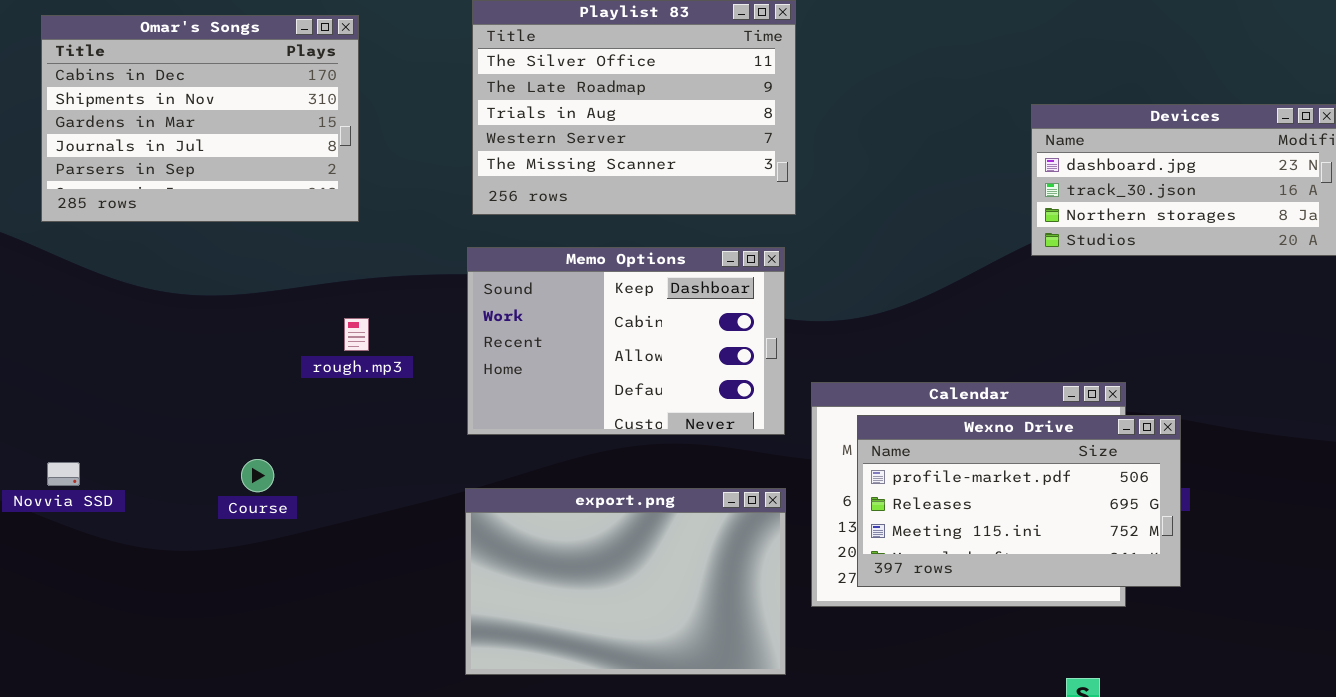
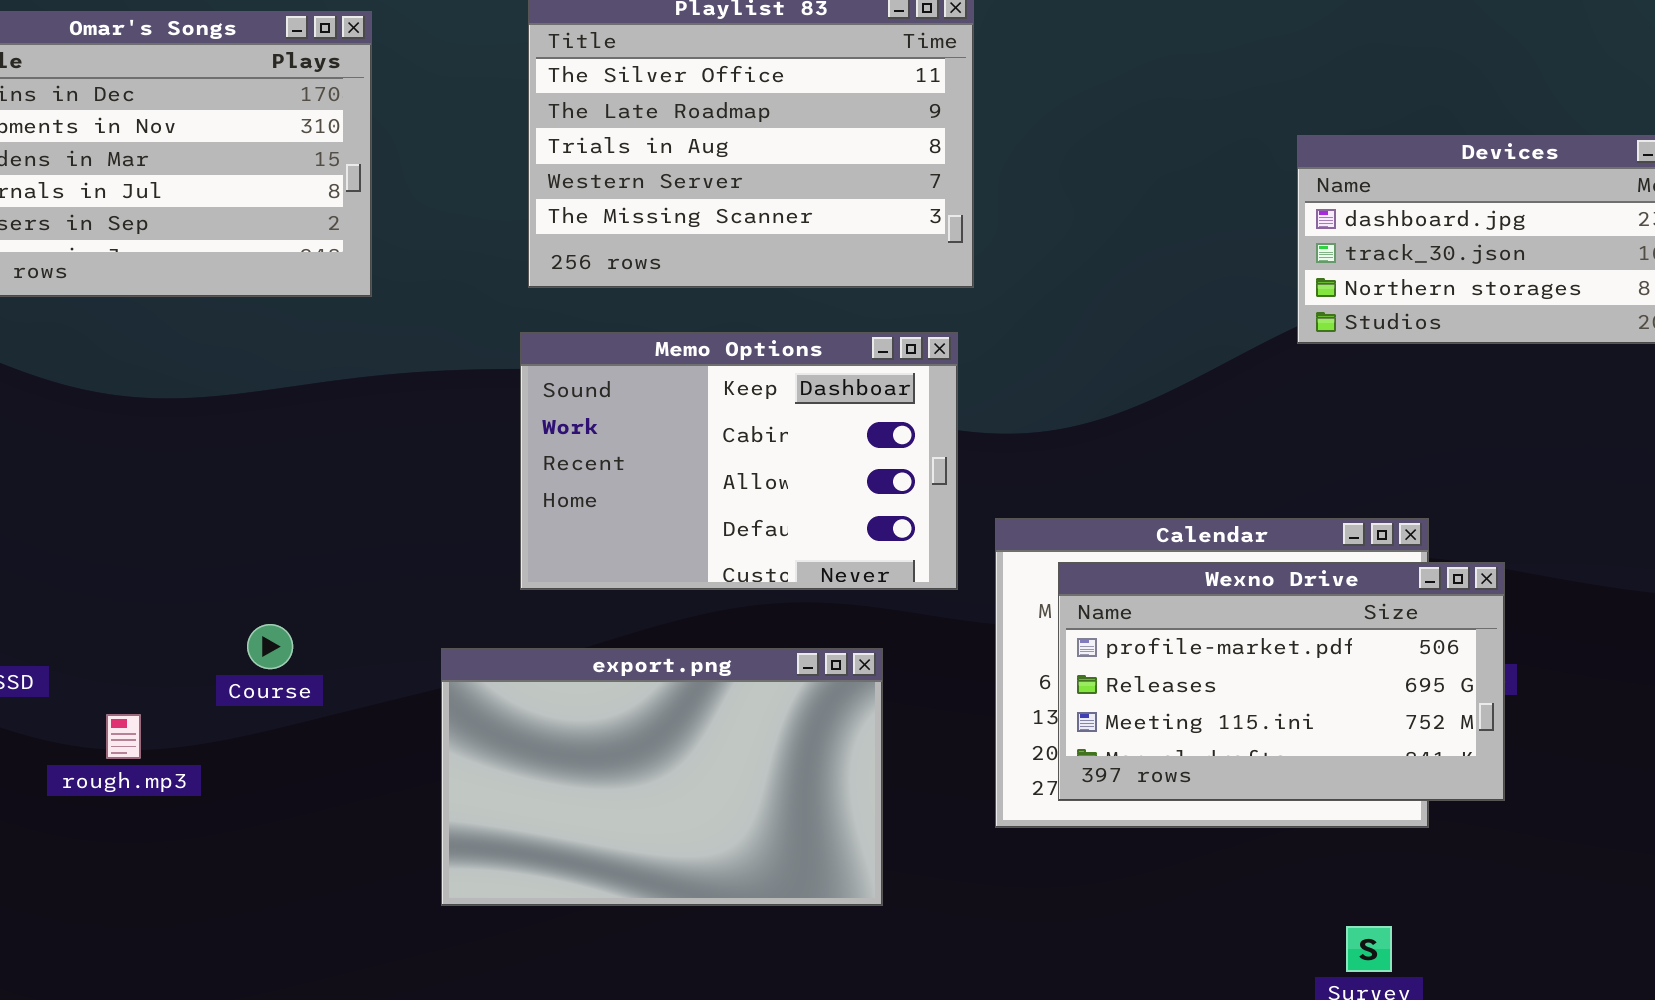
rough.mp3: [344,318,369,351] -> [106,714,141,759], moved
Course: [241,459,274,492] -> [247,624,293,669], moved
export.png: [465,488,786,675] -> [441,648,883,906], moved

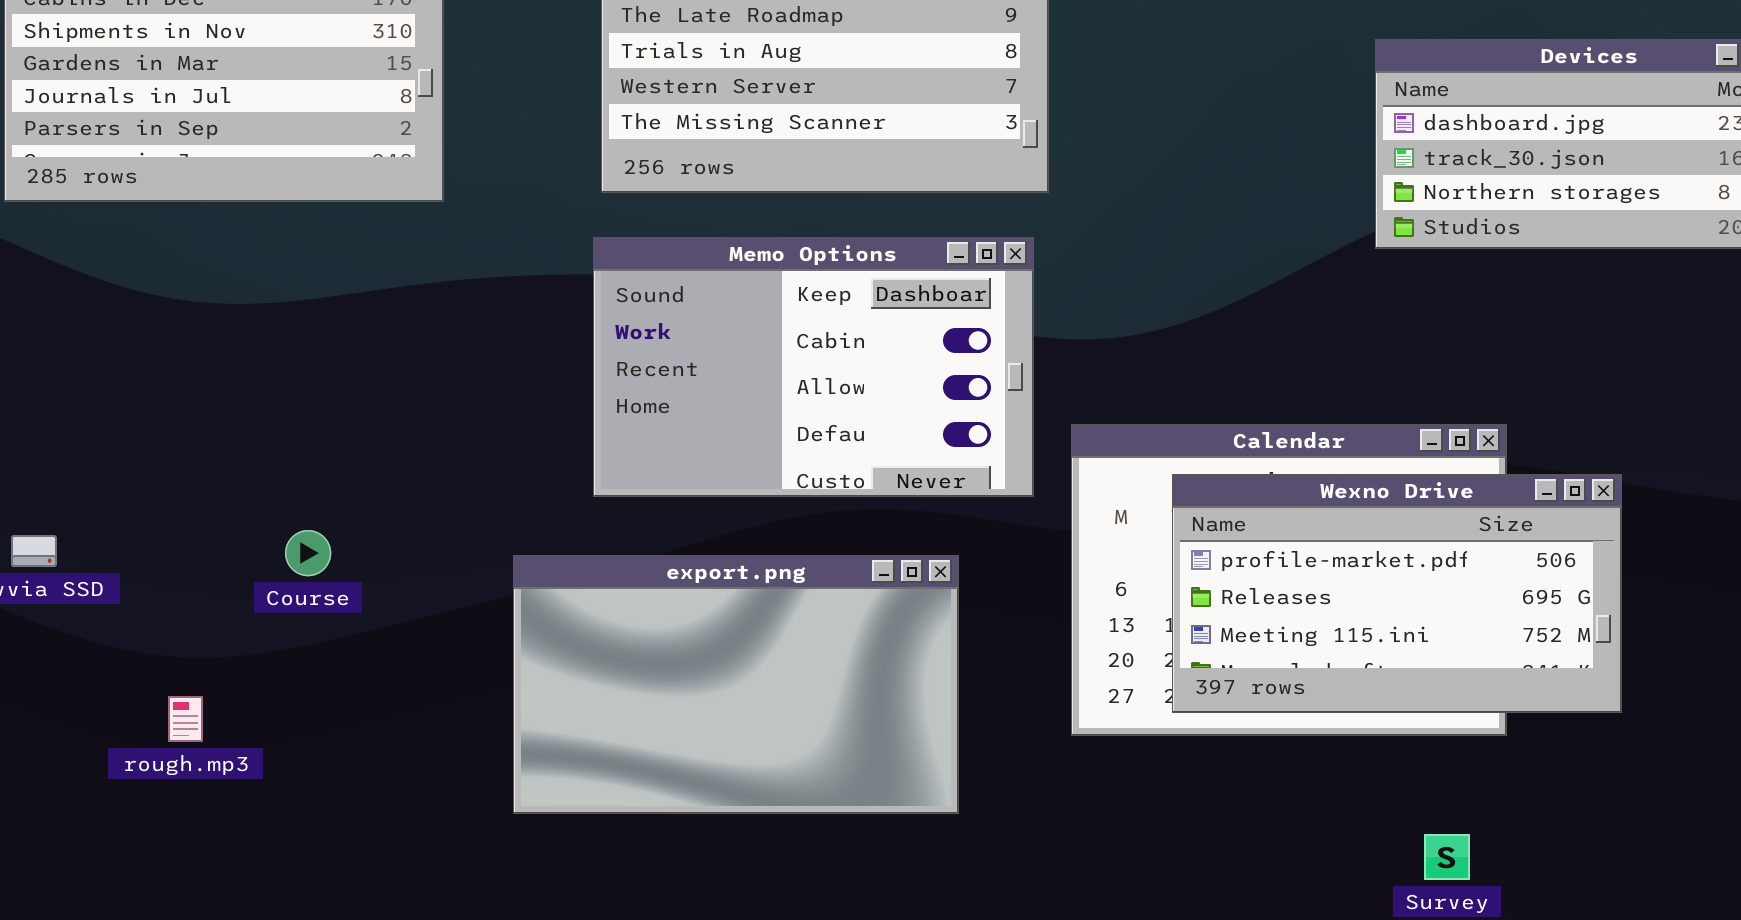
Wexno Drive: [1058,562,1505,801] -> [1172,474,1622,713], moved
Course: [247,624,293,669] -> [285,530,331,576], moved
rough.mp3: [106,714,141,759] -> [168,696,203,742], moved

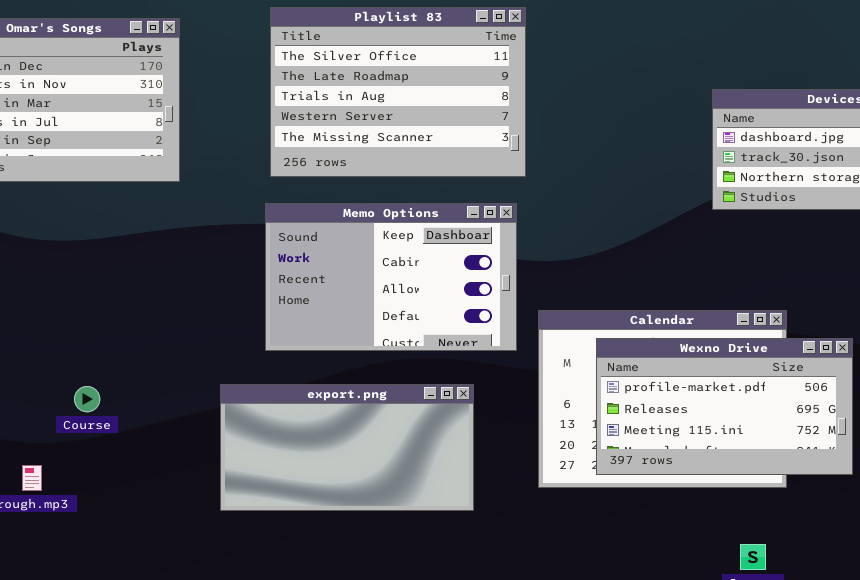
Course: [285,530,331,576] -> [74,386,100,412], moved
export.png: [513,555,959,814] -> [220,384,474,511], resized

